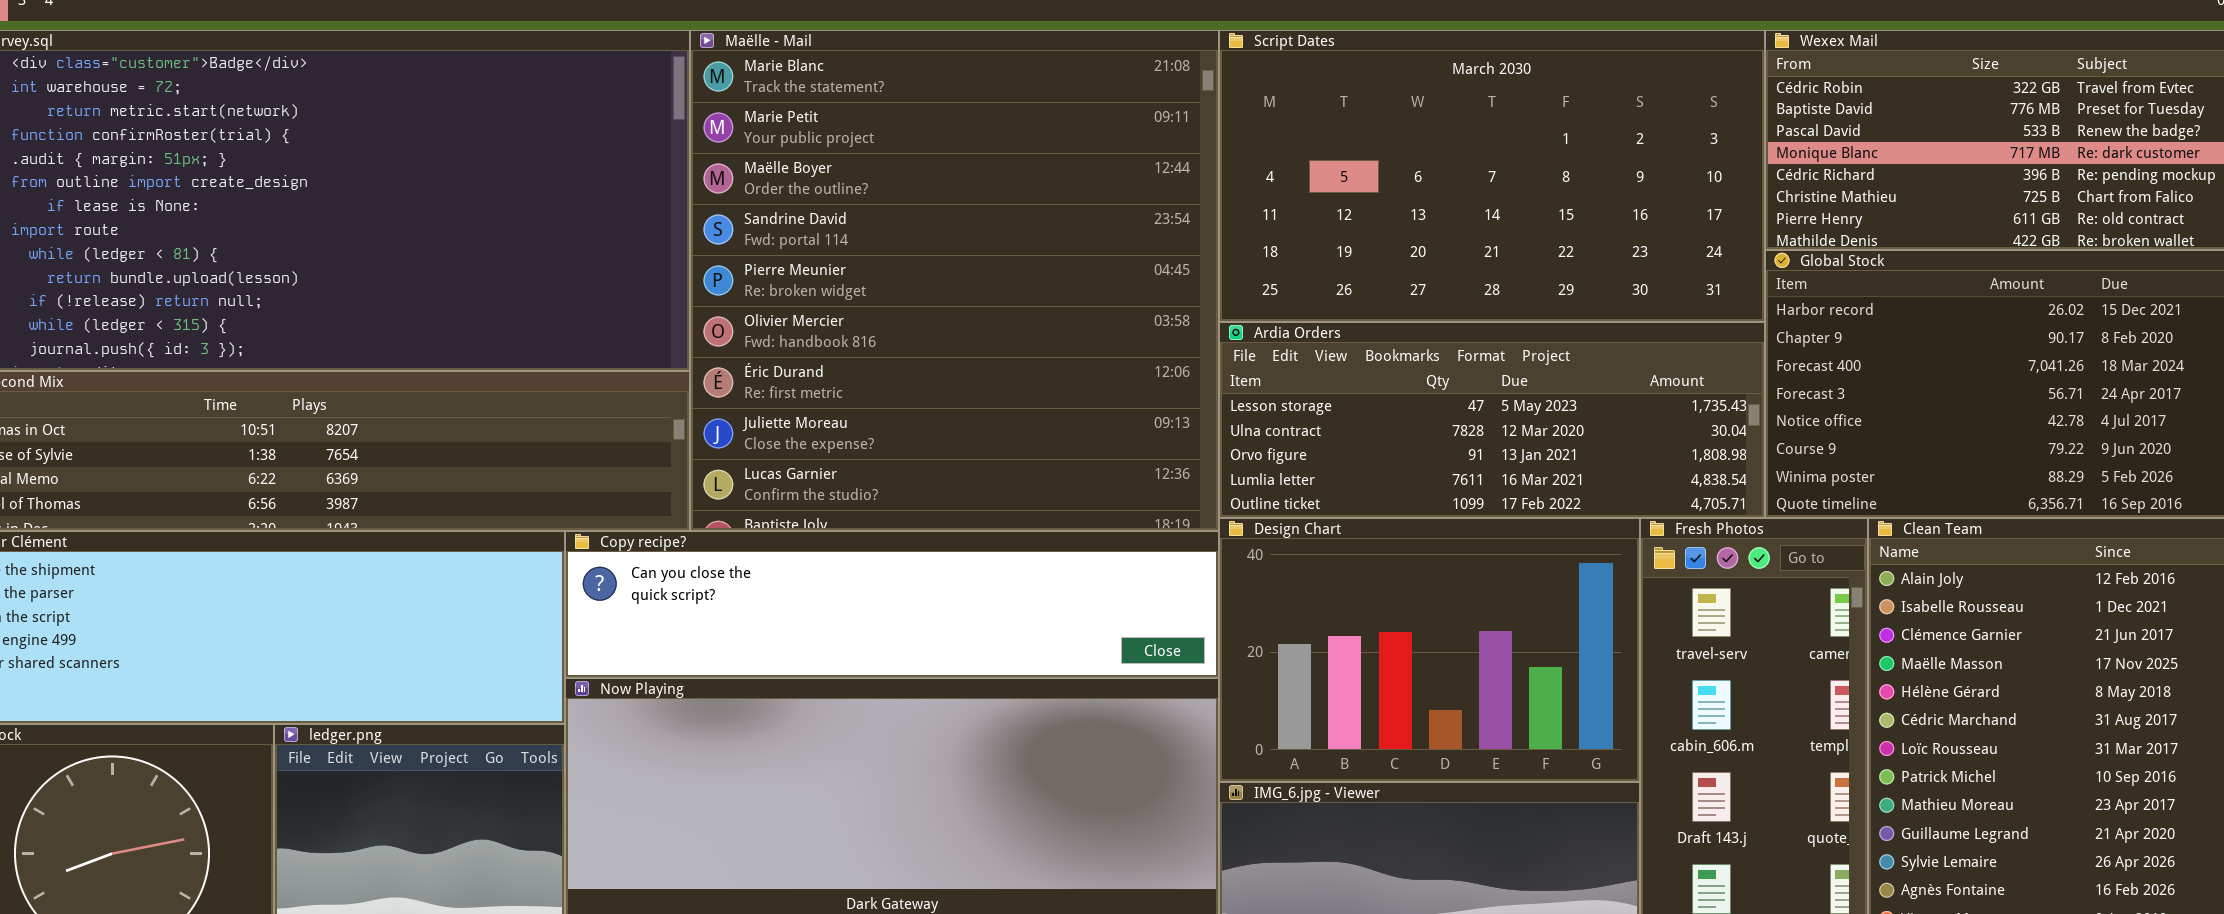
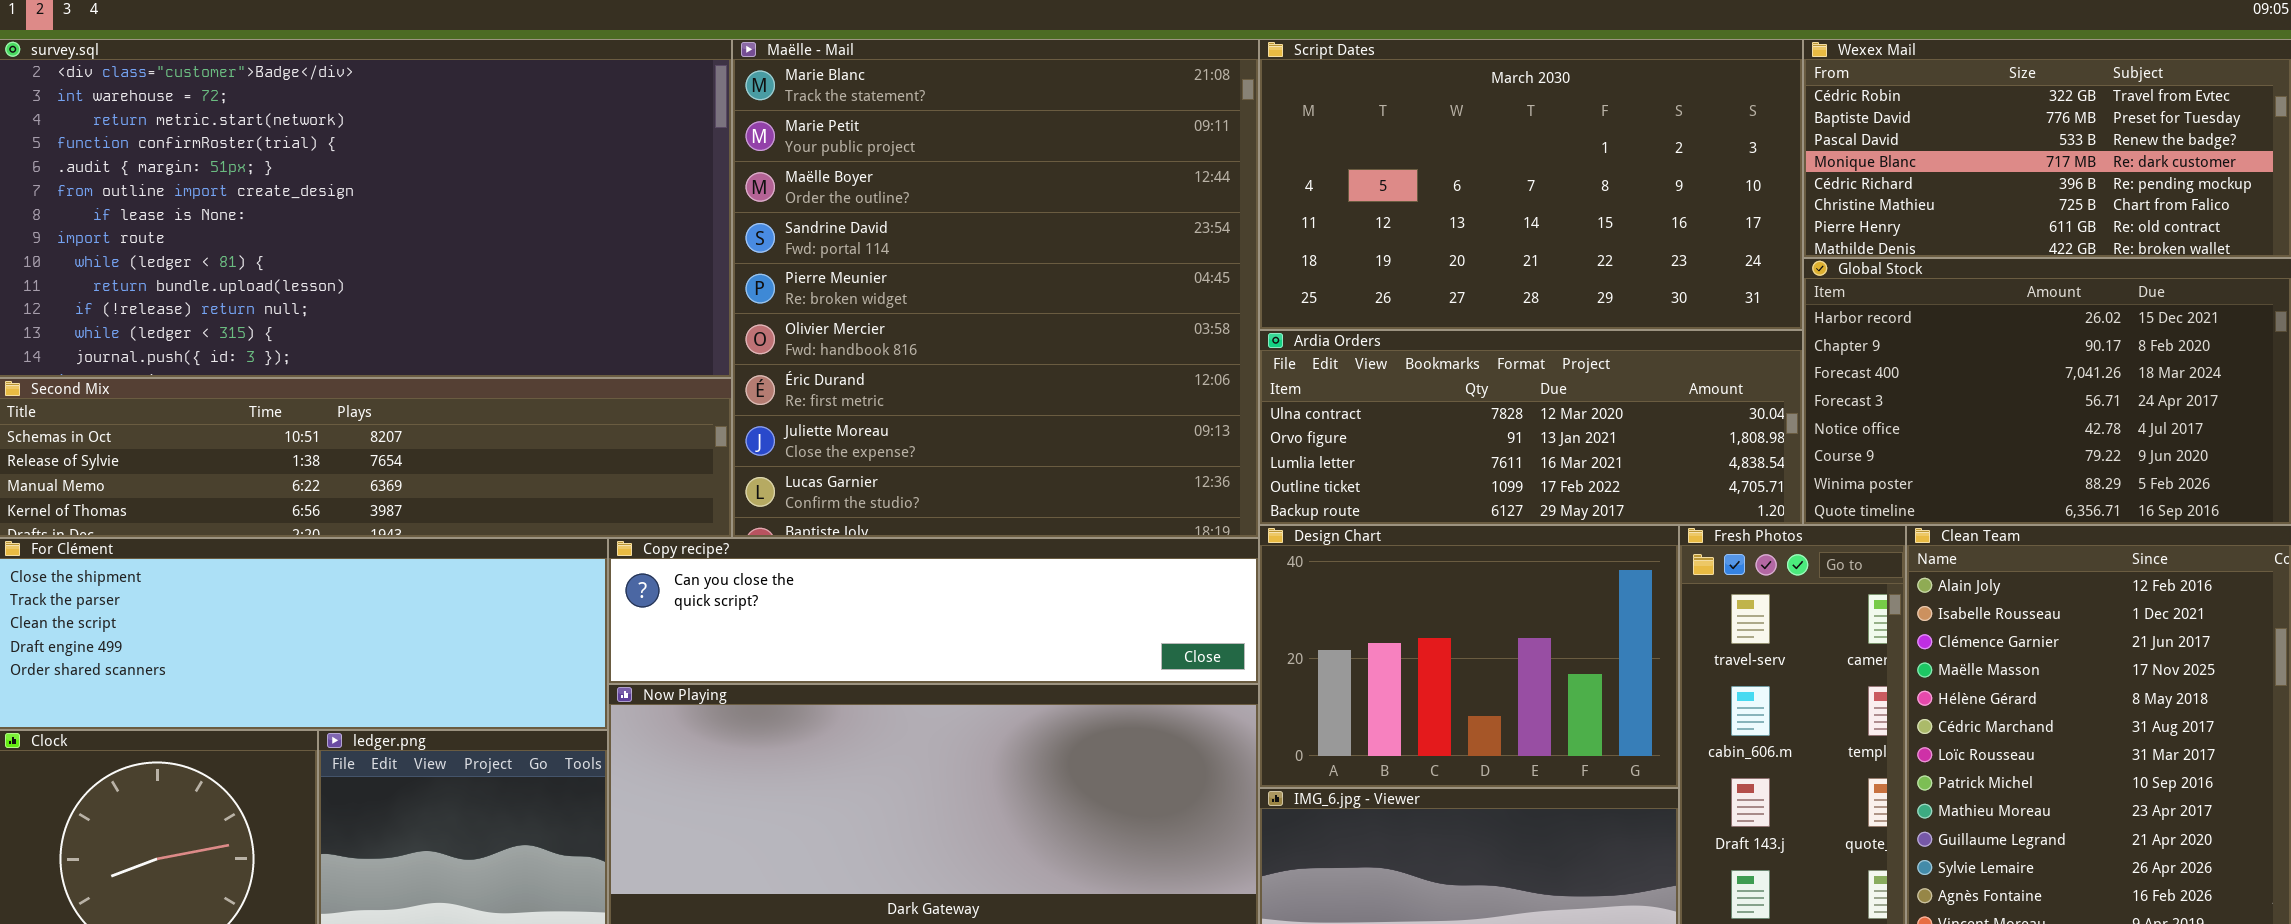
Ardia Orders: [1219,322,1765,518] -> [1259,330,1803,525], scrolled down 1 row

